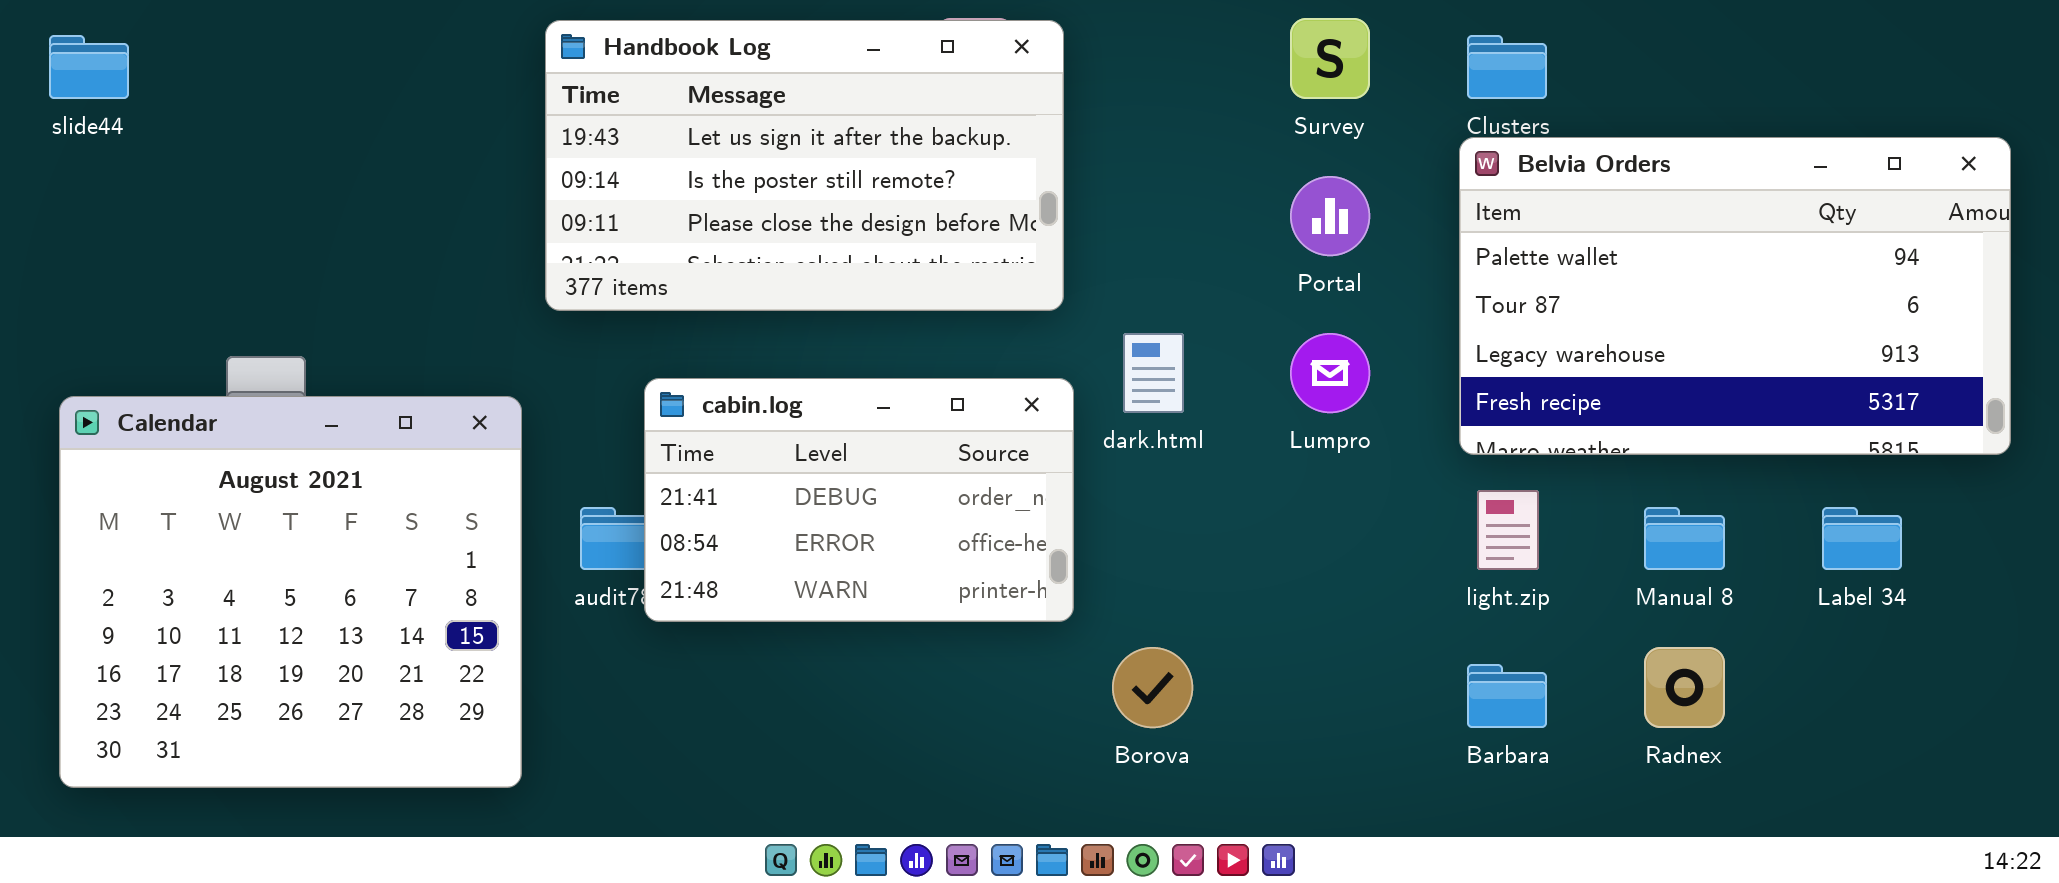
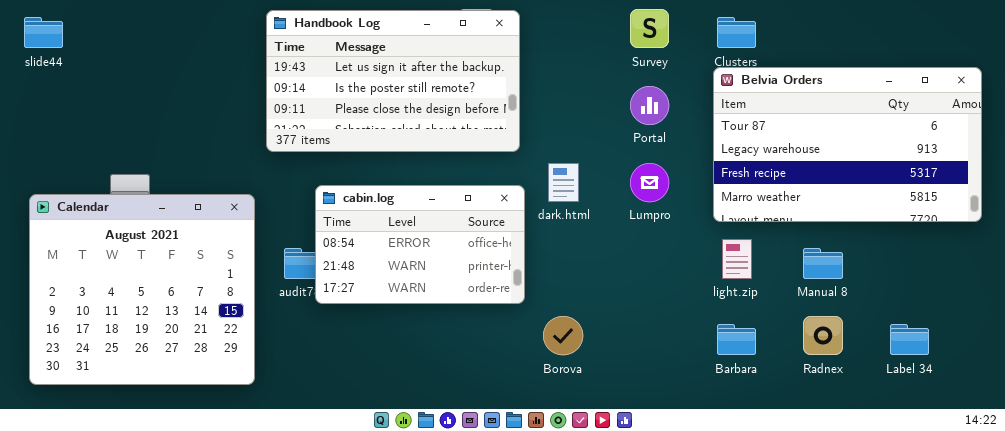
Belvia Orders: [1459,137,2011,455] -> [713,67,982,222], scrolled down 1 row
cabin.log: [644,378,1074,622] -> [315,185,525,304], scrolled down 1 row
Label 34: [1822,507,1902,570] -> [890,324,929,355], moved

